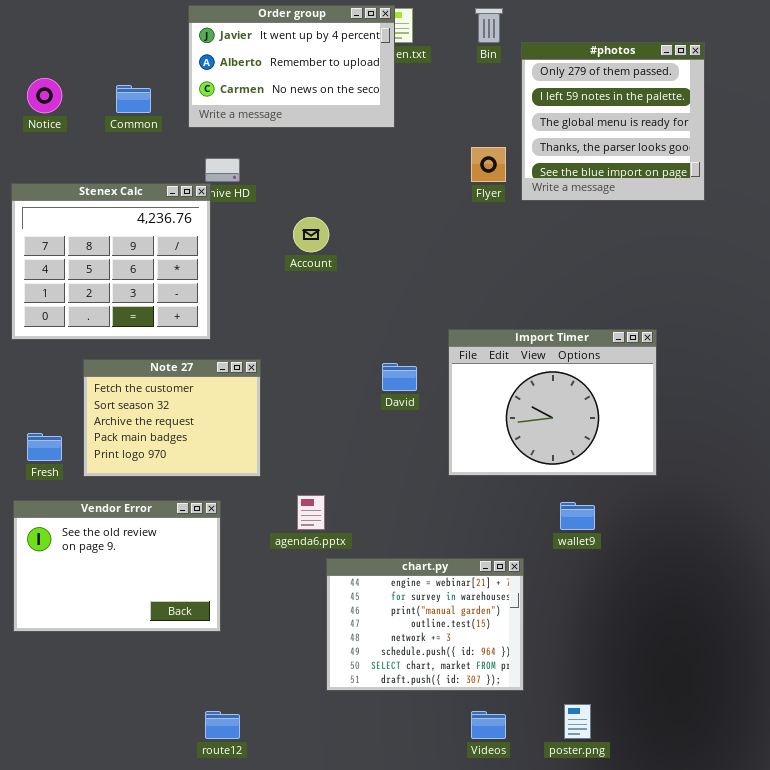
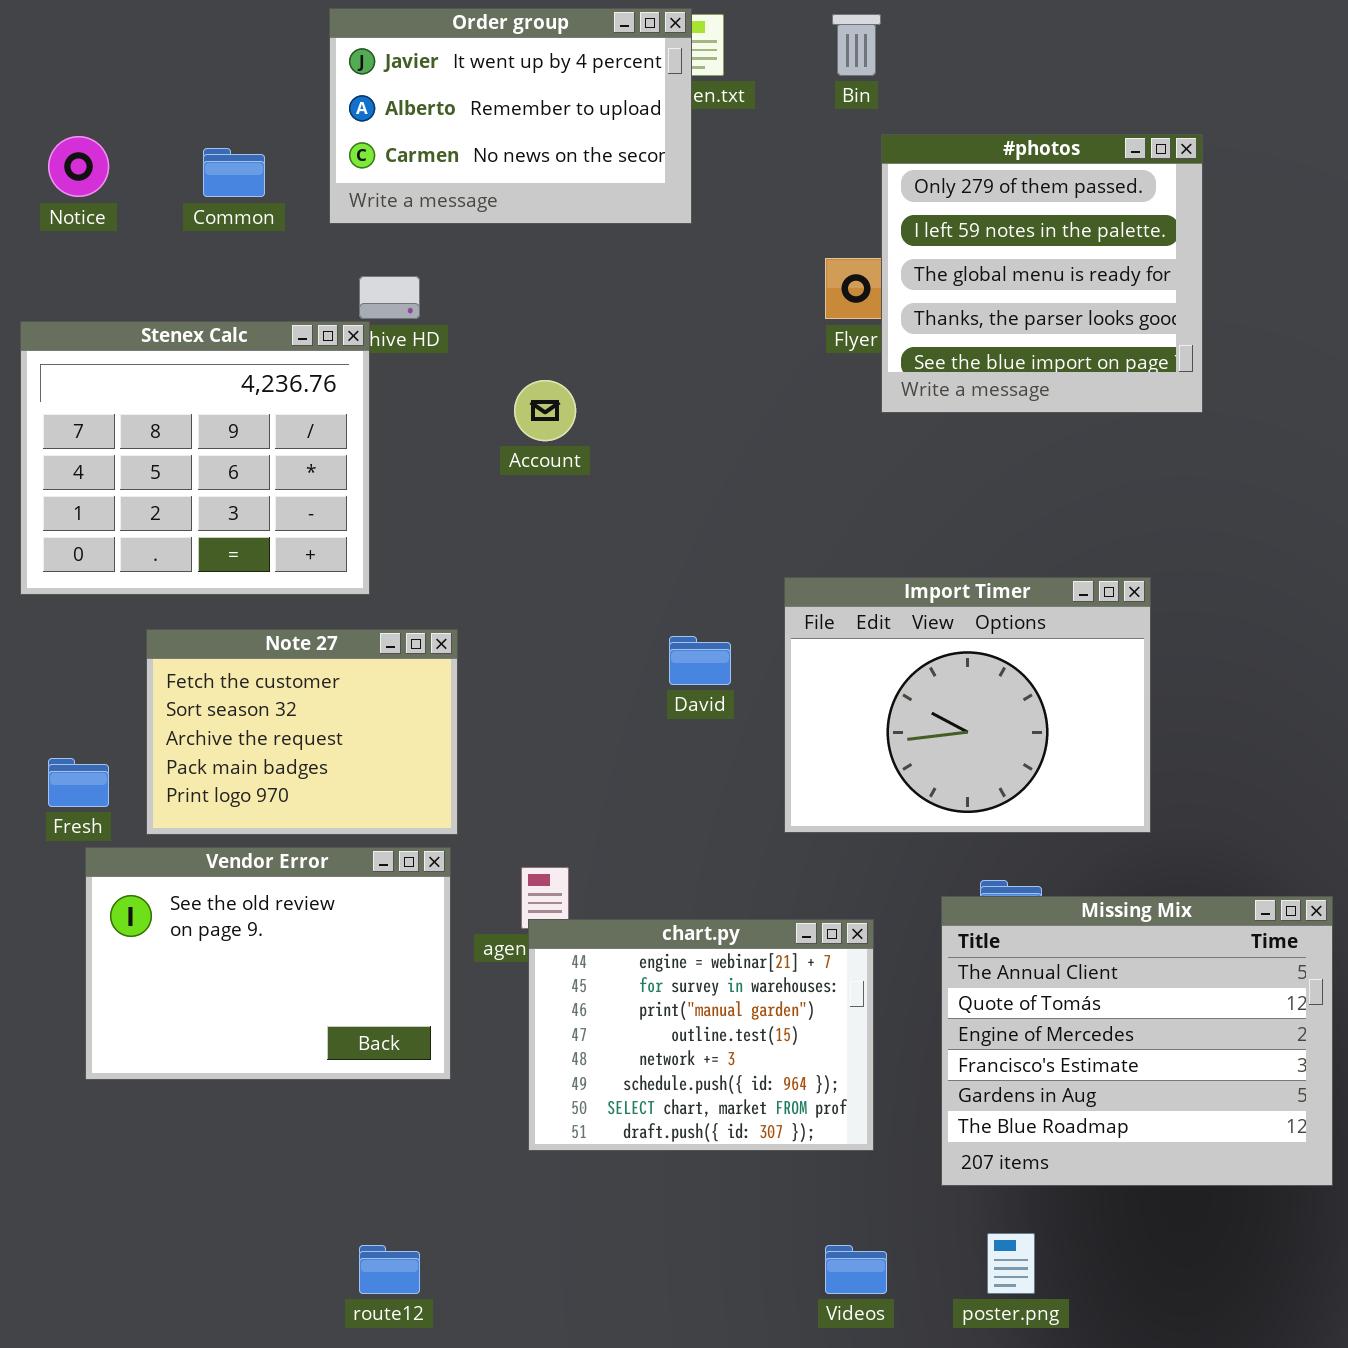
#photos: [521,42,705,201] -> [881,134,1203,413], moved
Vendor Error: [13,500,221,632] -> [85,847,451,1080], moved
Missing Mix: none -> [941,896,1333,1186], opened
chart.py: [326,558,524,691] -> [528,919,874,1151], moved

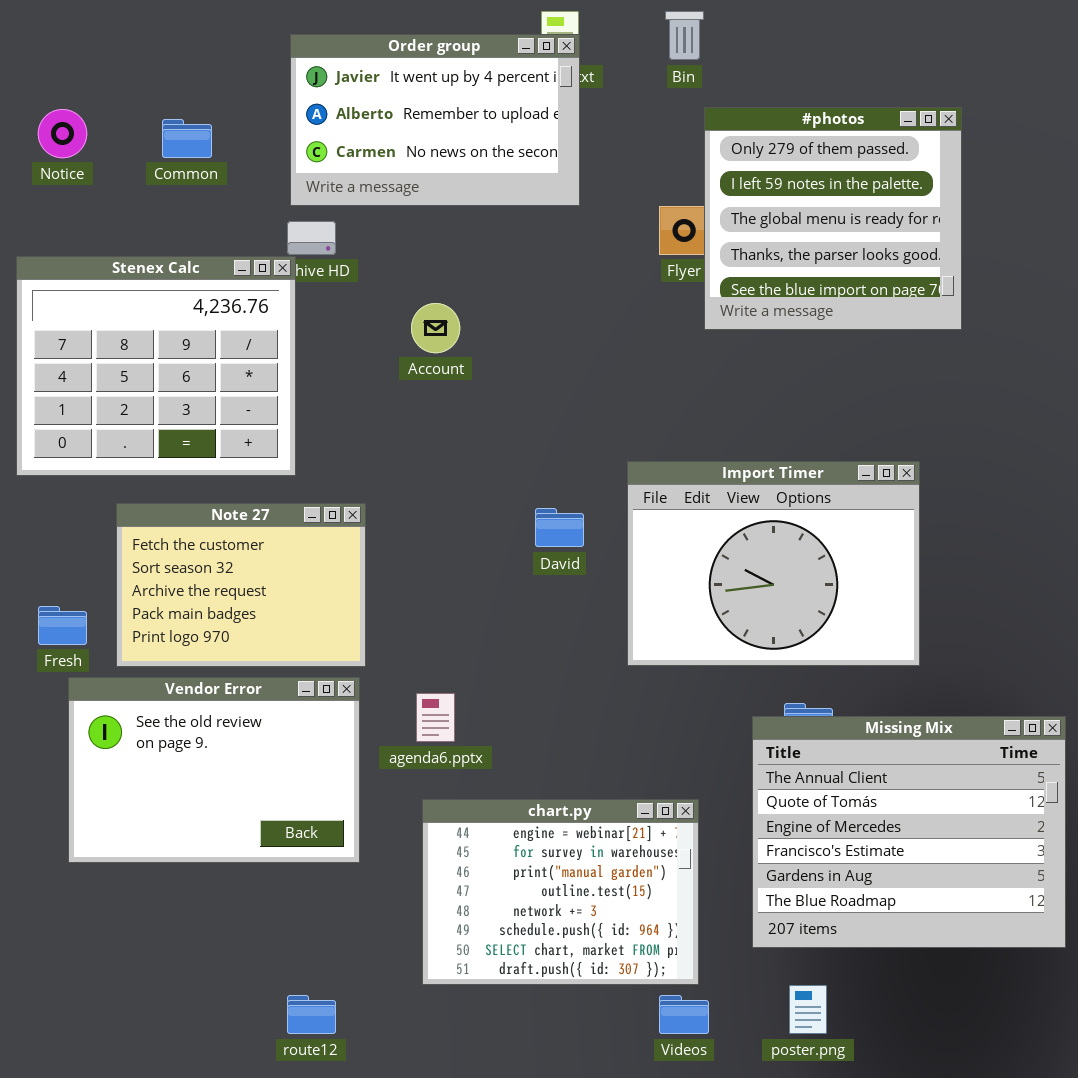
Order group: [329,8,692,224] -> [290,34,580,206], moved
chart.py: [528,919,874,1151] -> [422,799,699,985], moved

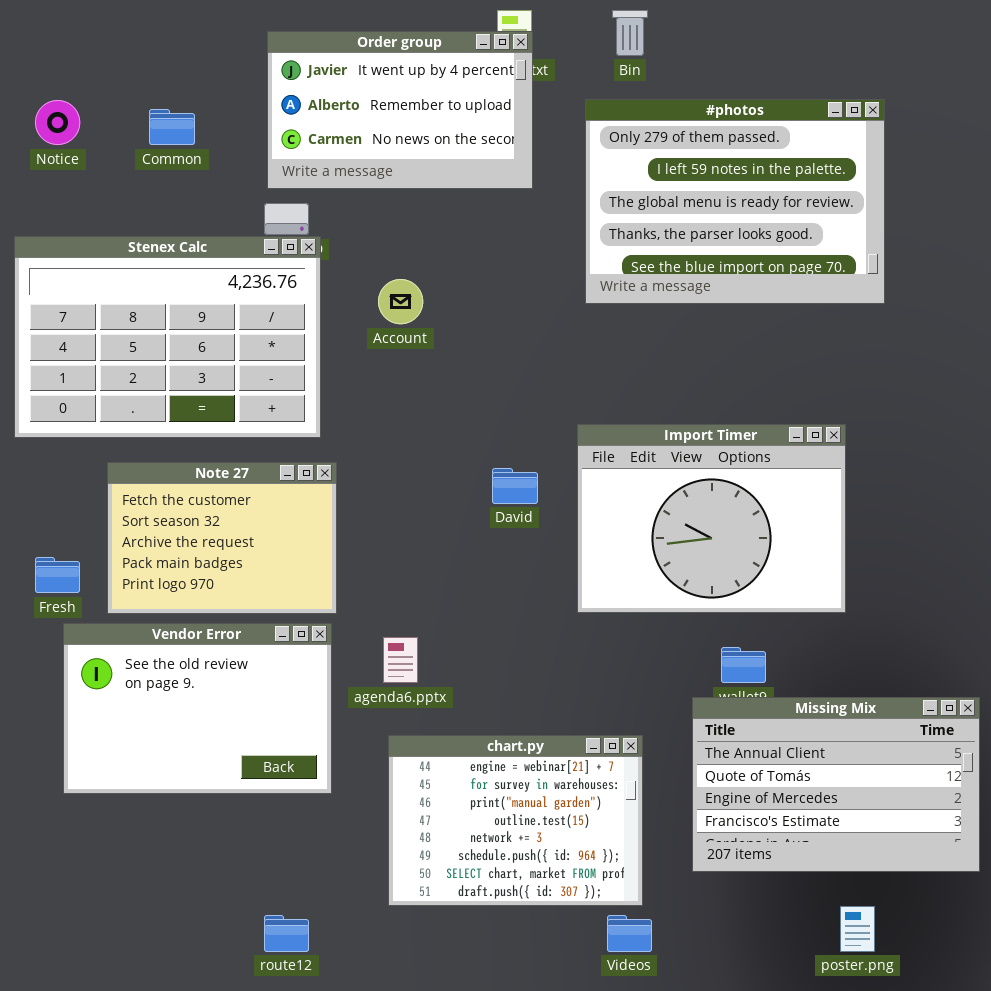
#photos: [704,107,962,330] -> [585,99,885,304], resized
Stenex Calc: [16,256,296,476] -> [14,236,321,438], resized
Missing Mix: [752,716,1066,948] -> [692,697,980,872], resized
poster.png: [789,985,827,1034] -> [840,906,875,952], moved

